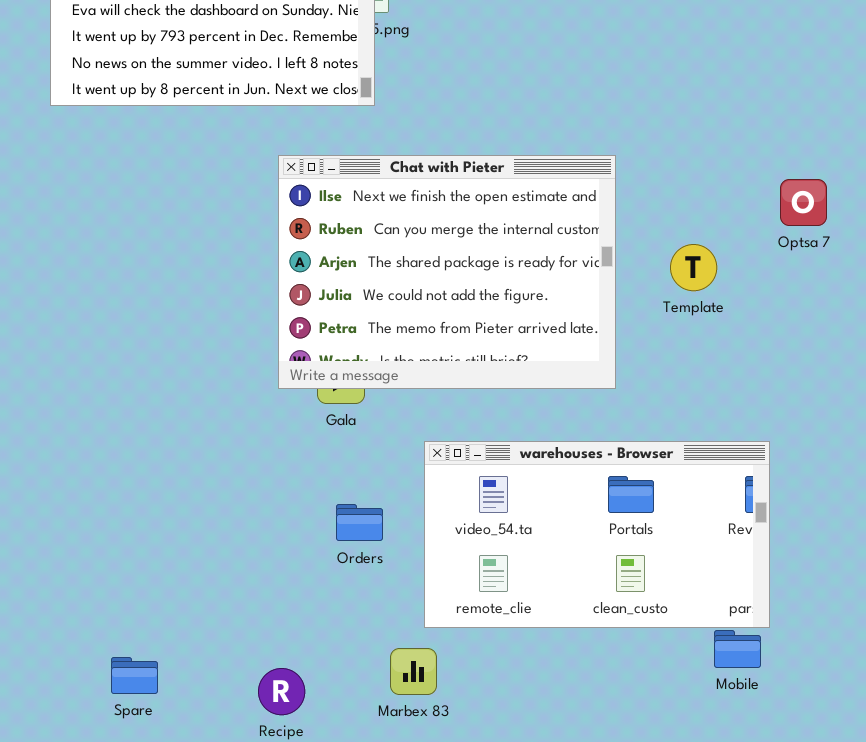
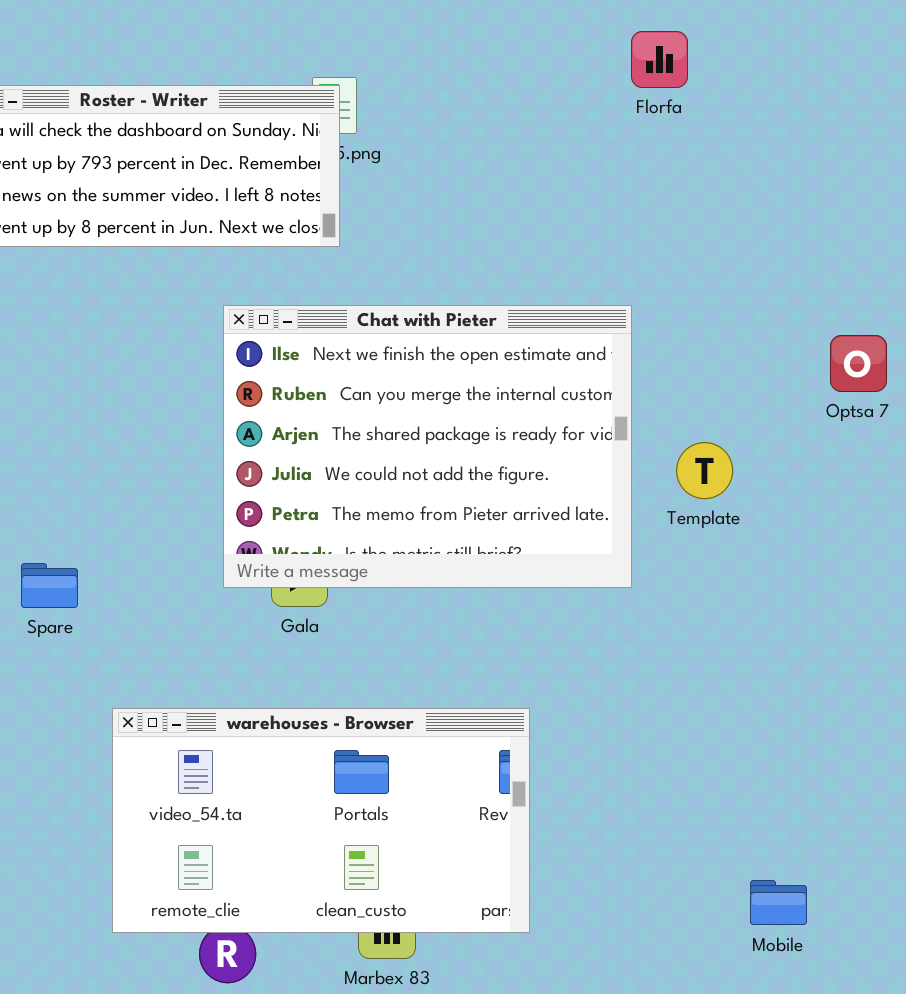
Template: [670,244,717,291] -> [676,442,733,499], moved
warehouses - Browser: [424,441,770,628] -> [112,708,530,933], moved
Spare: [111,657,158,694] -> [21,563,78,608], moved

